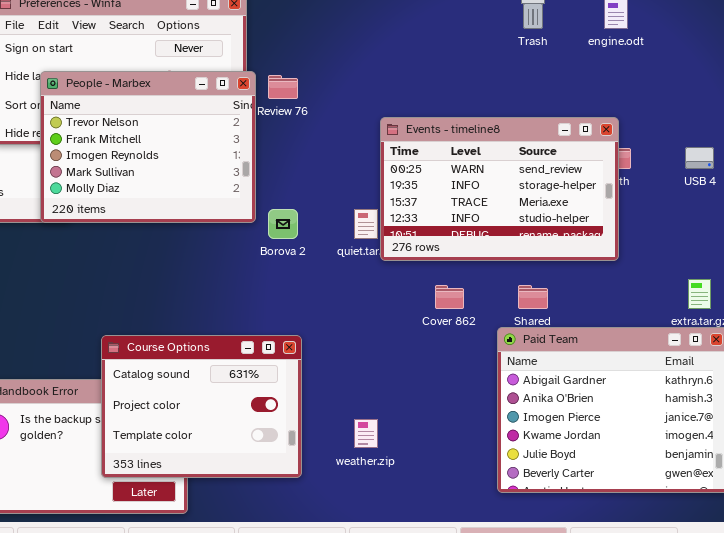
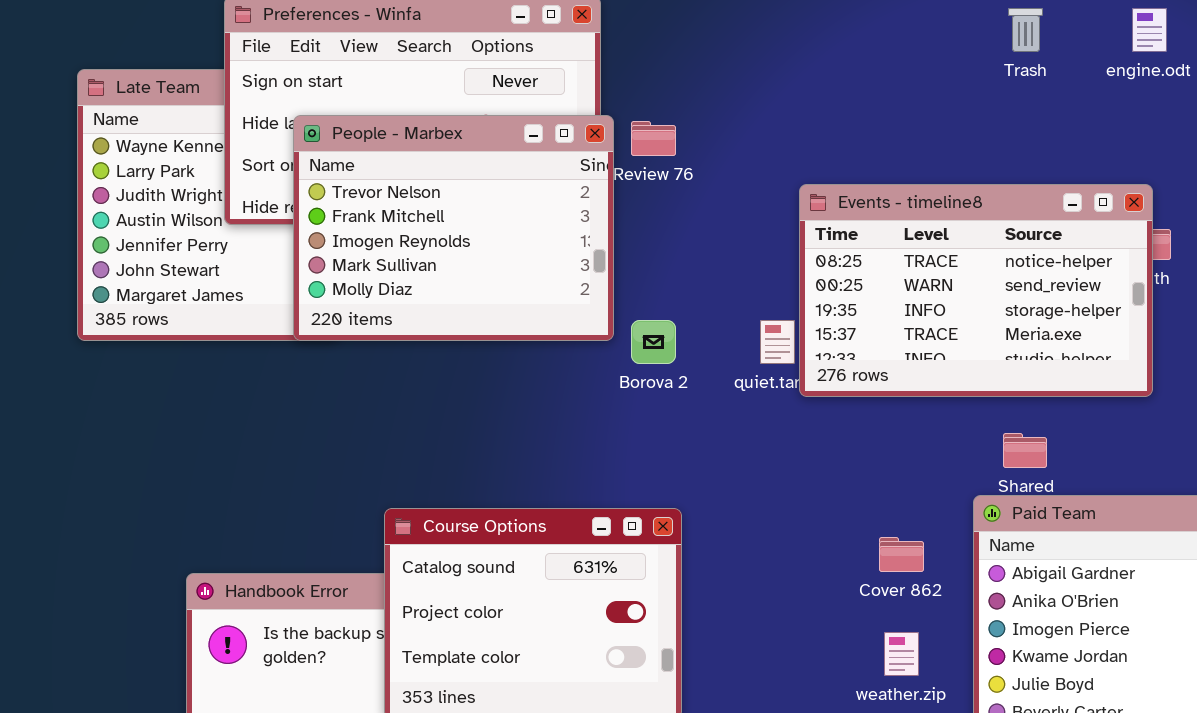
Events - timeline8: [380,117,619,261] -> [799,184,1153,397], scrolled up 1 row
Cover 862: [435,285,464,309] -> [879,537,924,572], moved
weather.zip: [354,419,378,448] -> [884,632,919,676], moved

